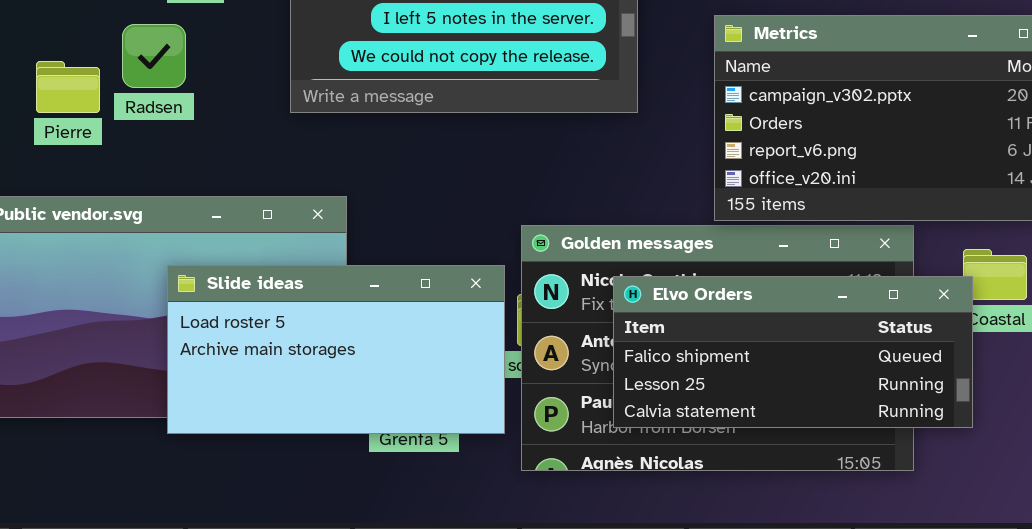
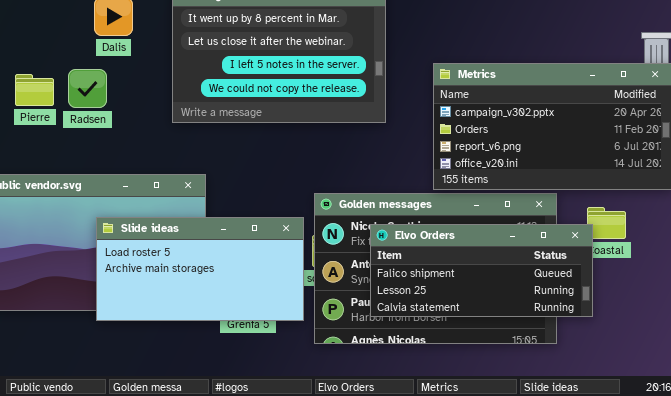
Pierre: [36,61,100,113] -> [15,74,54,106], moved

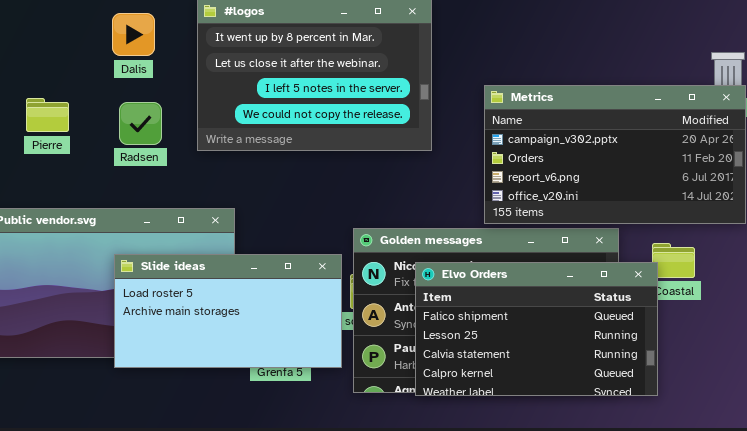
Radsen: [68,69,107,108] -> [119,102,162,145], moved
Elvo Orders: [370,224,593,317] -> [415,262,658,396], resized

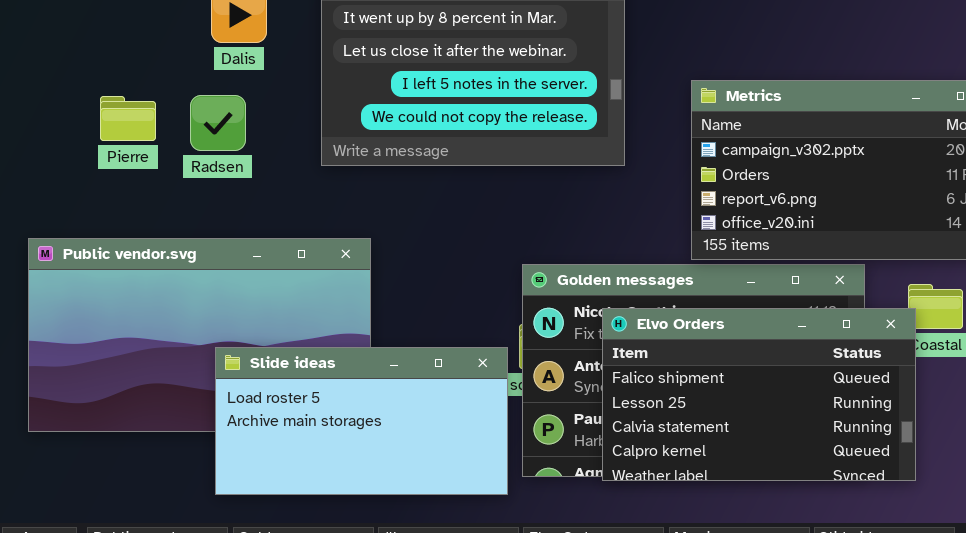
Radsen: [119,102,162,145] -> [190,95,246,151], moved
Slide ideas: [114,254,342,368] -> [215,347,508,495], moved

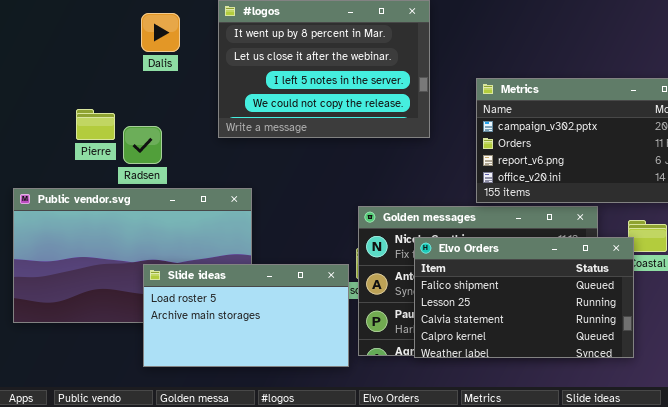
Radsen: [190,95,246,151] -> [123,126,162,164], moved
Pierre: [100,96,156,141] -> [76,109,115,140], moved

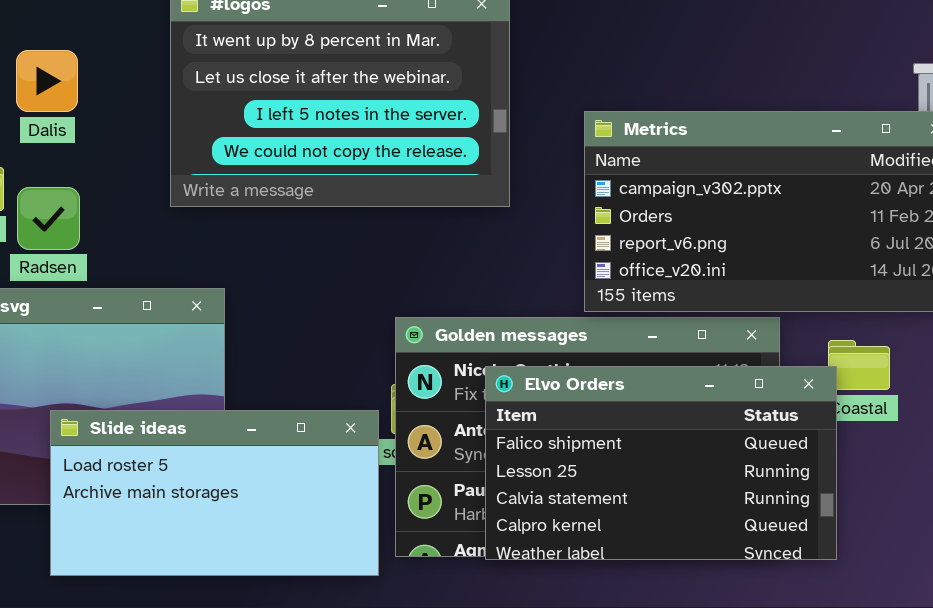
Dalis: [141,13,180,52] -> [16,50,78,112], moved

